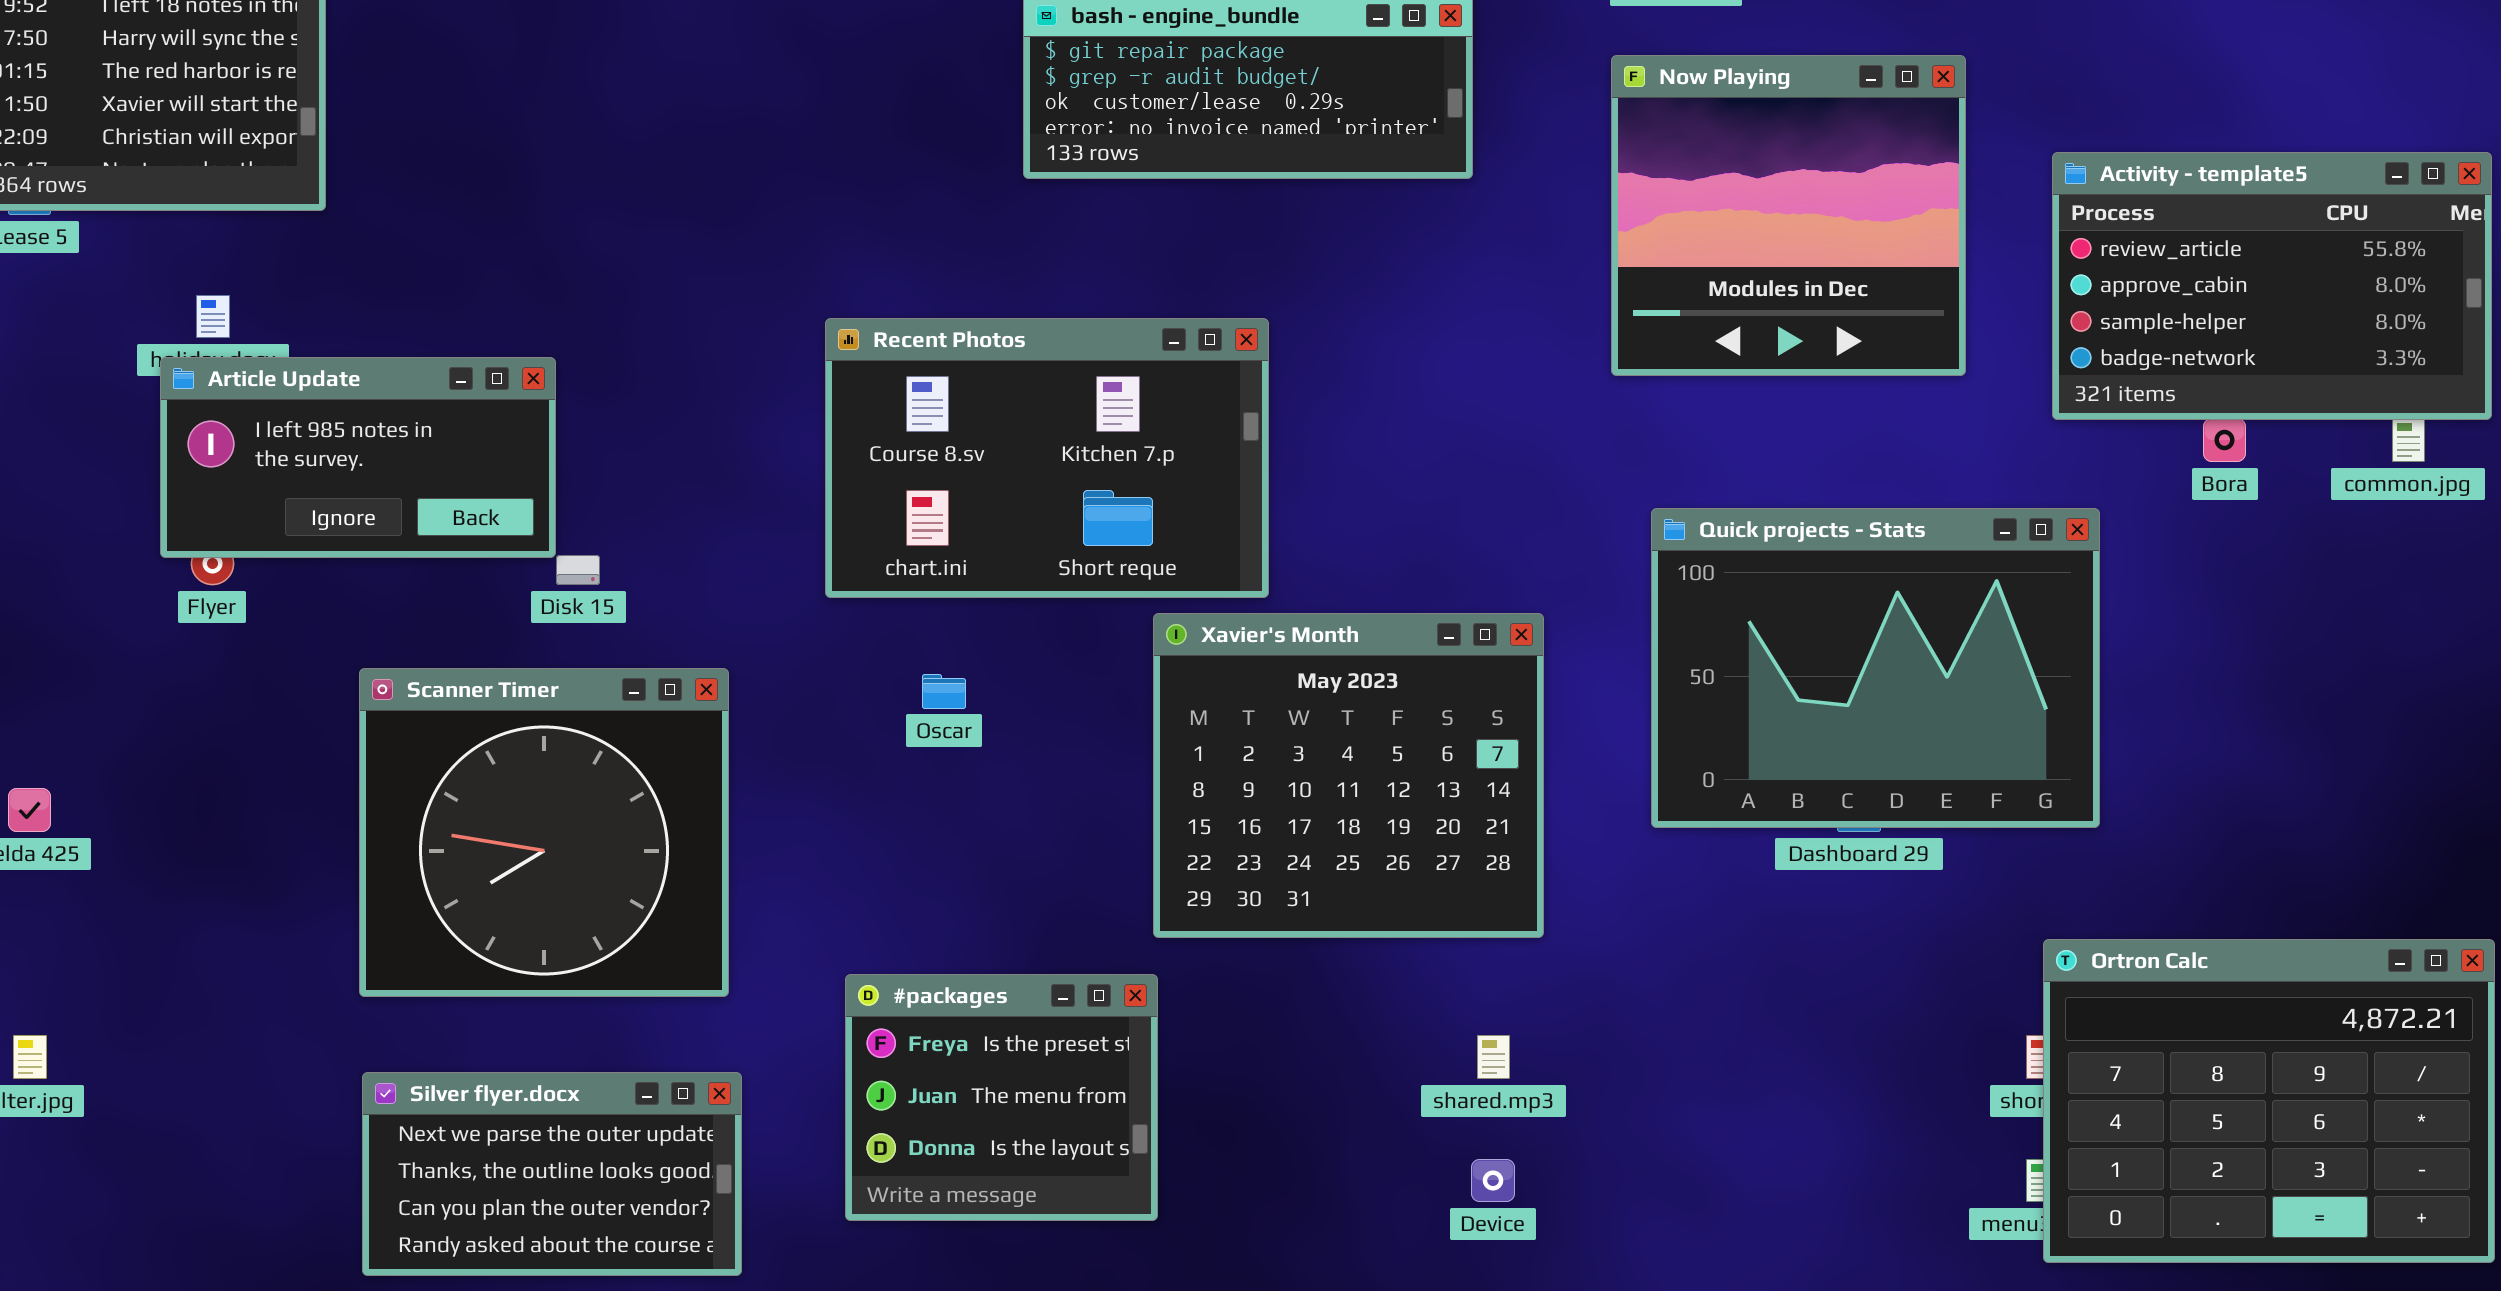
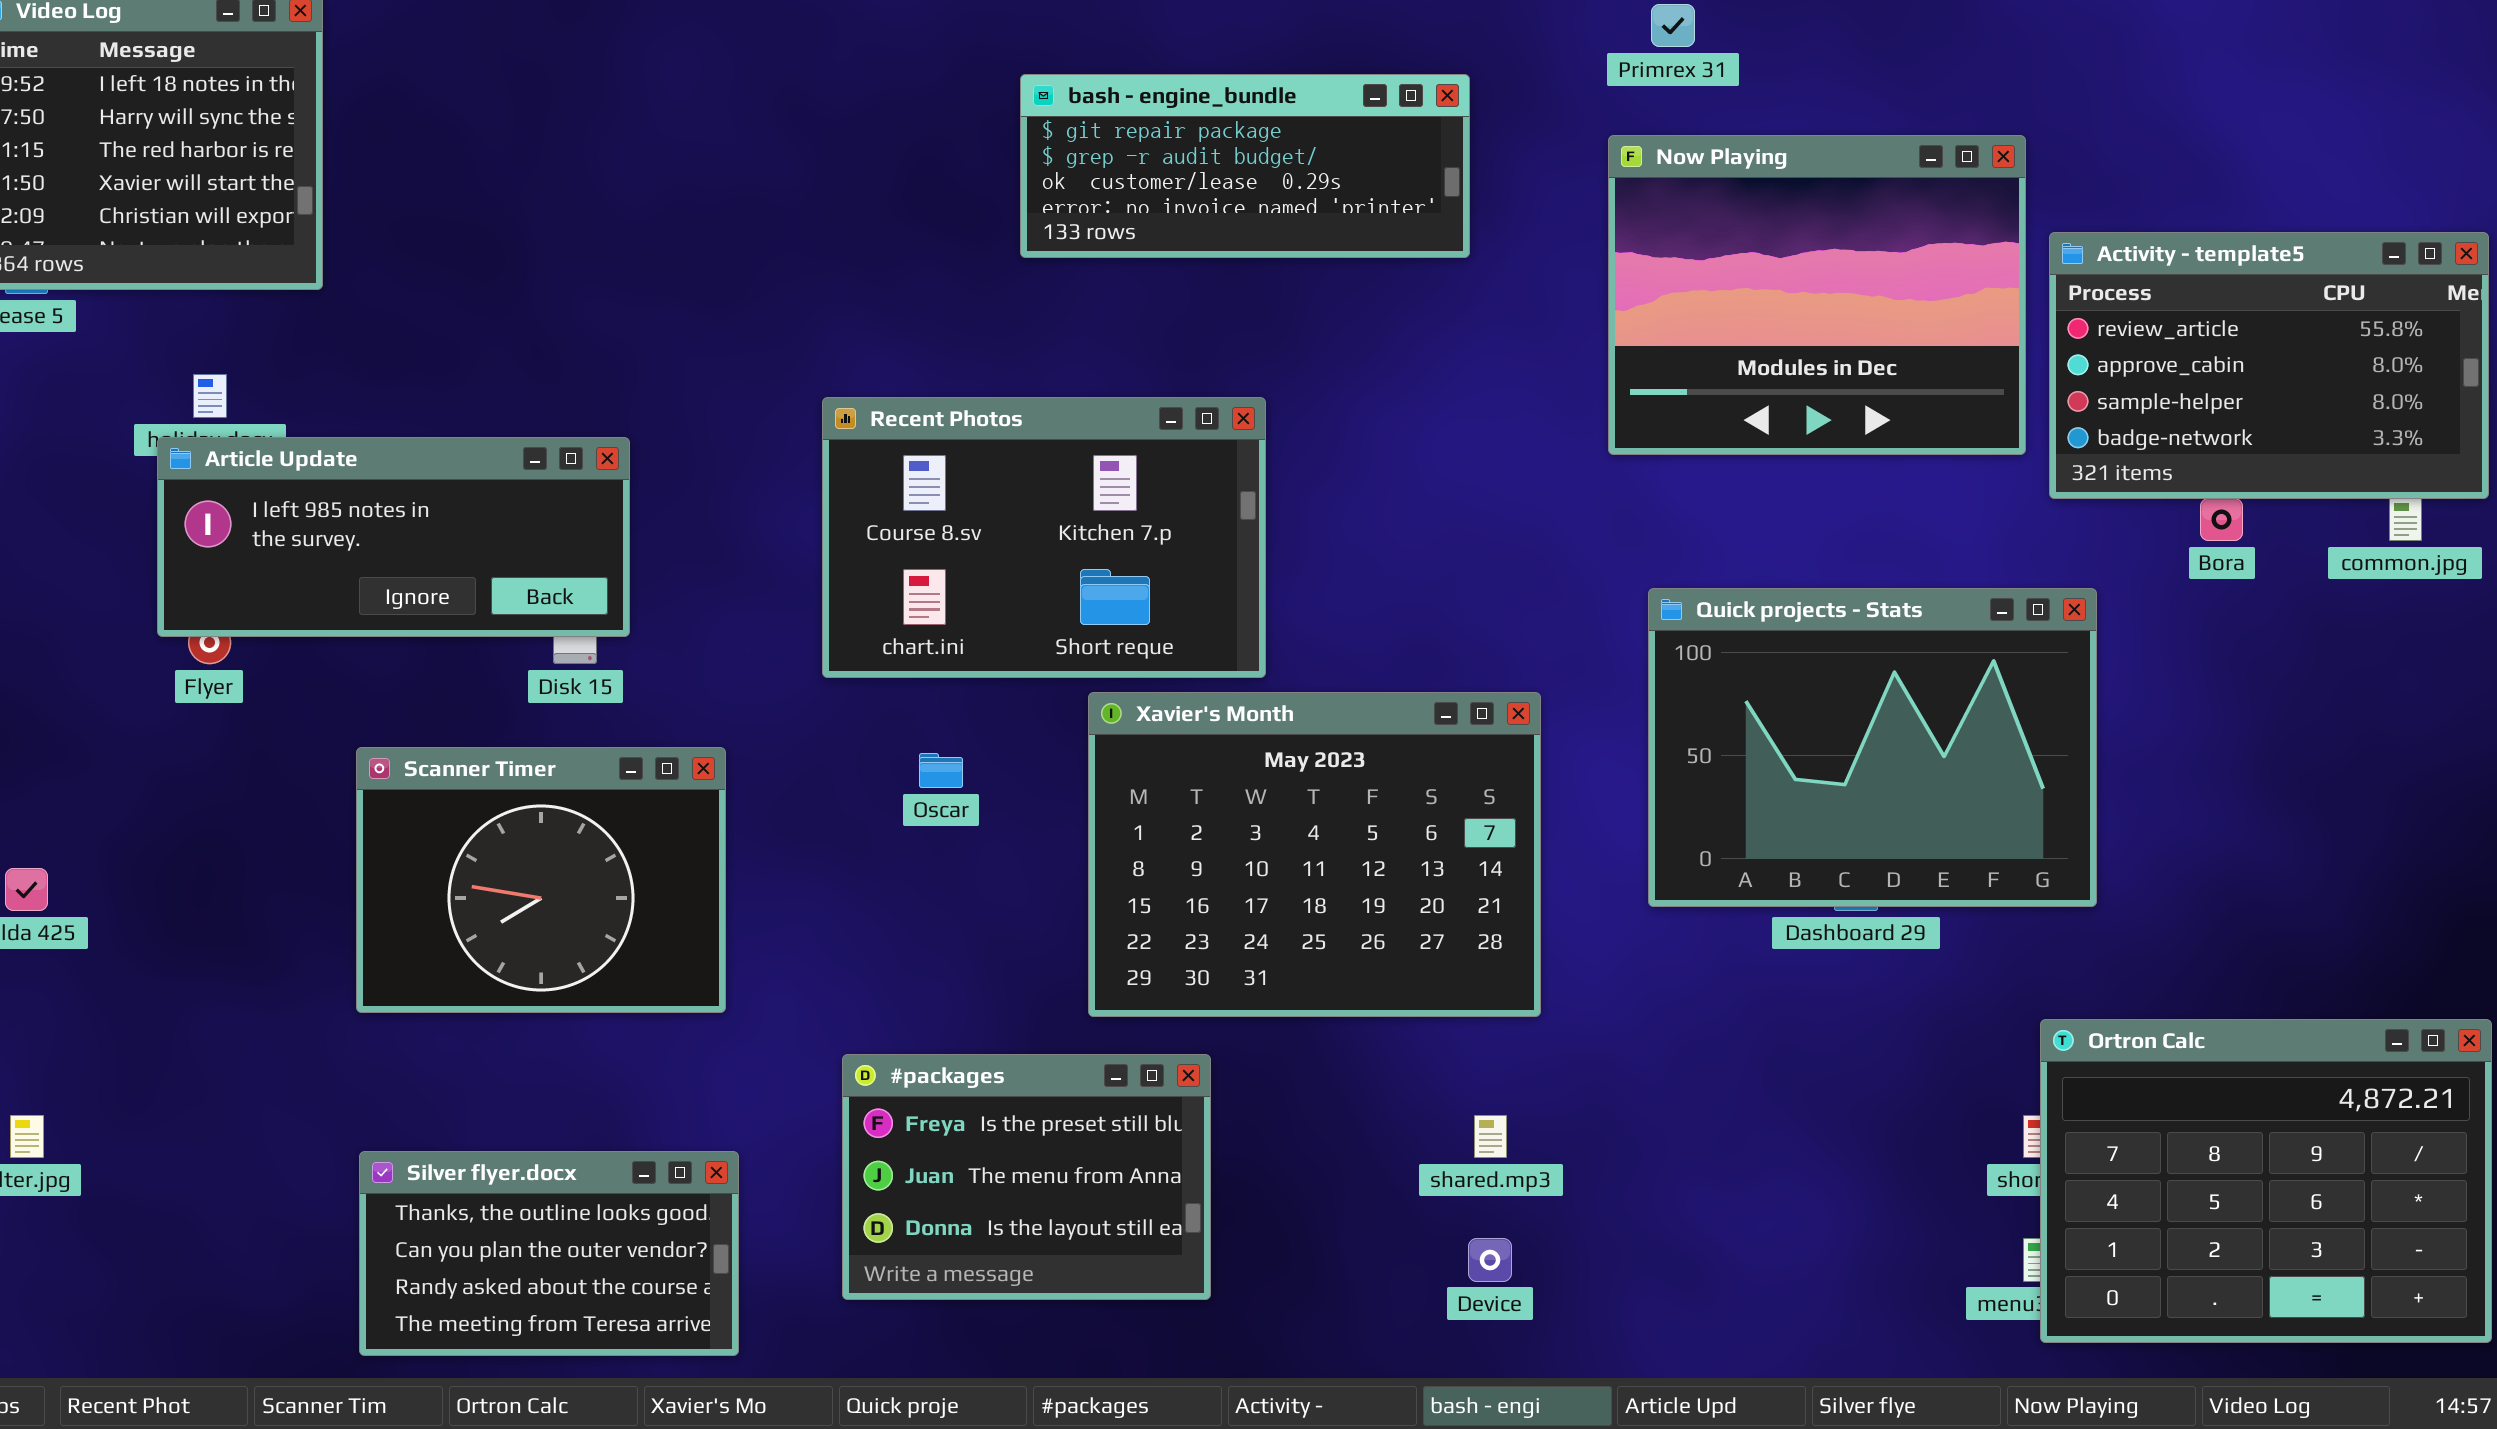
Now Playing: [1611,55,1966,376] -> [1608,135,2026,455], resized
Article Update: [160,357,556,558] -> [157,437,630,637], resized
Xavier's Month: [1153,613,1544,938] -> [1088,692,1541,1017], resized
Scanner Timer: [359,668,729,997] -> [356,747,726,1013], resized
#packages: [845,974,1158,1221] -> [842,1054,1211,1300], resized
Silver flyer.docx: [362,1072,742,1276] -> [359,1151,739,1356], scrolled down 1 row

